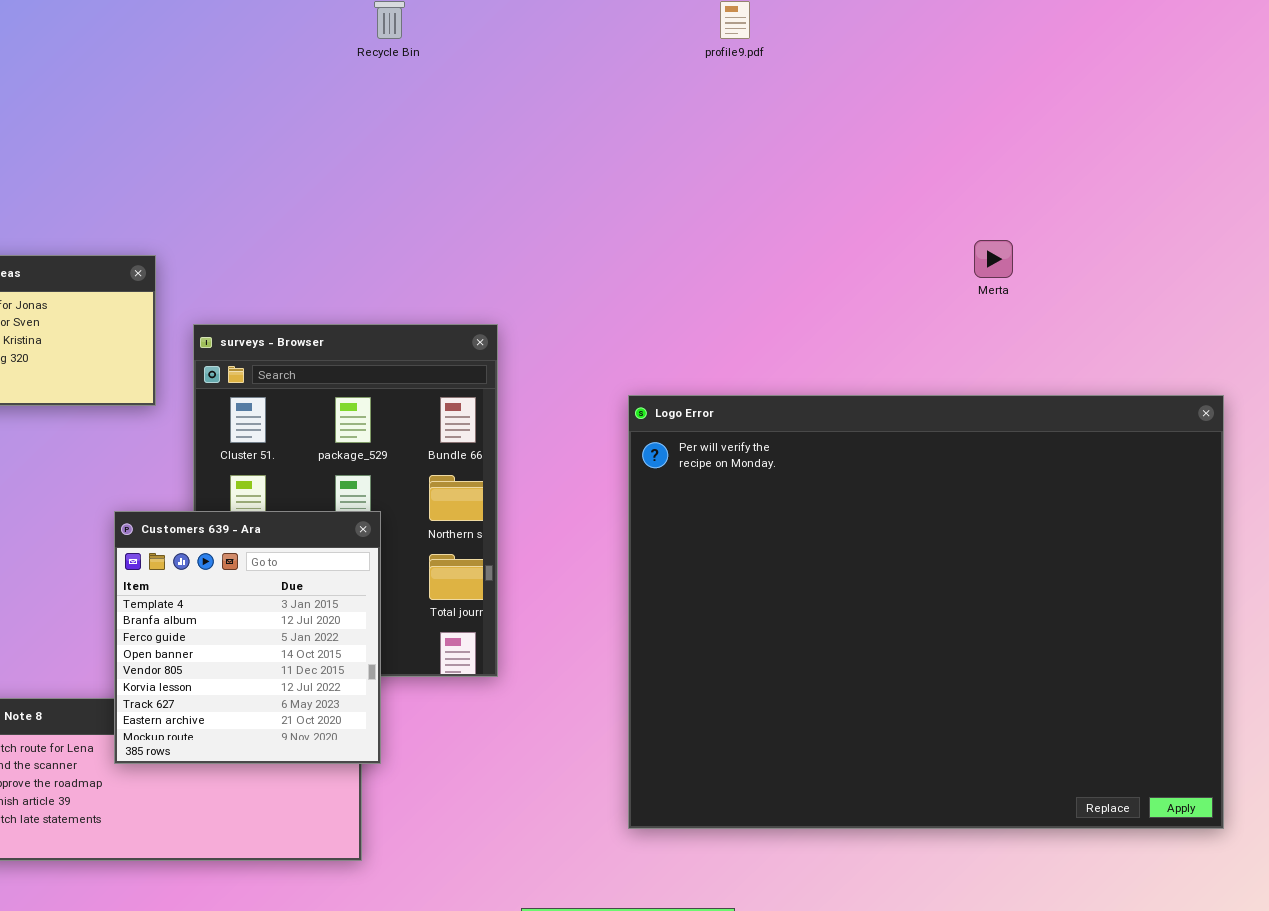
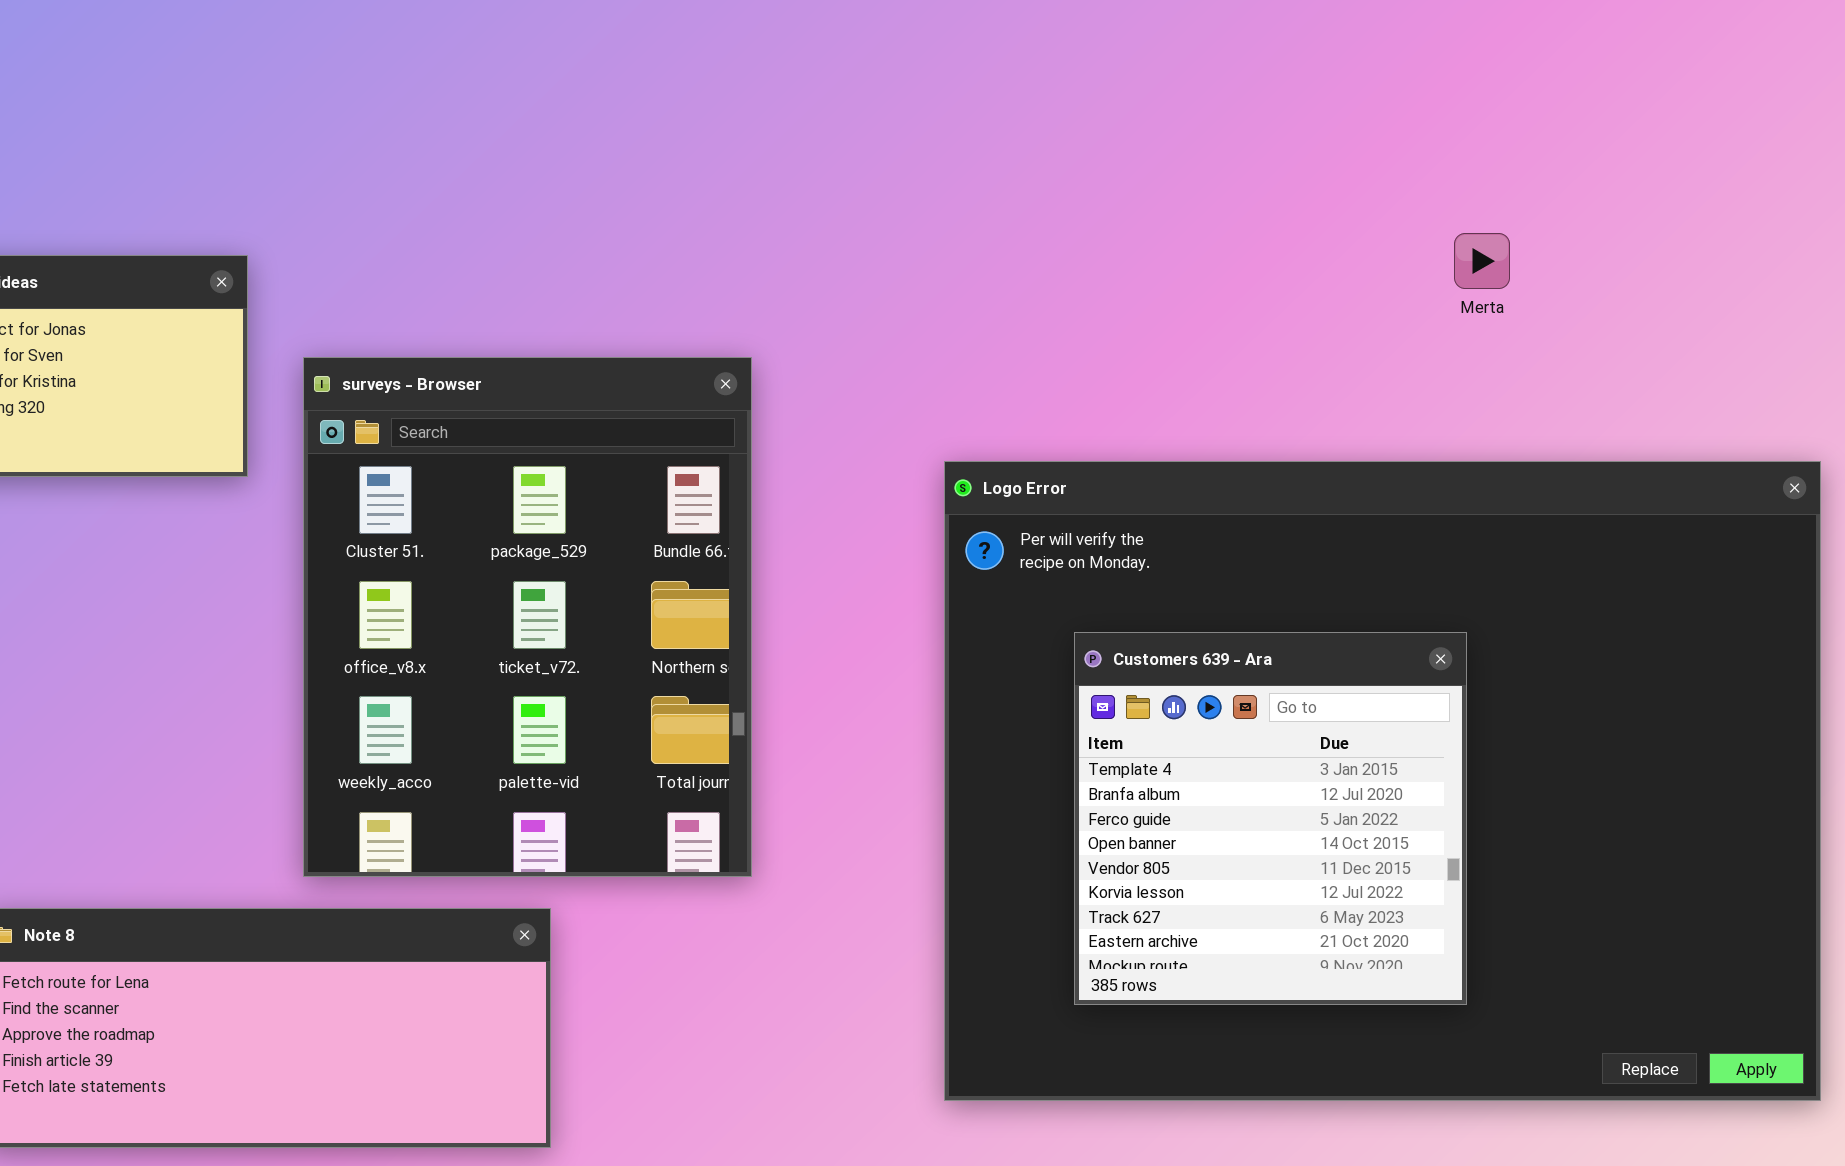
Customers 639 - Ara: [114,511,381,764] -> [1074,632,1467,1005], moved

